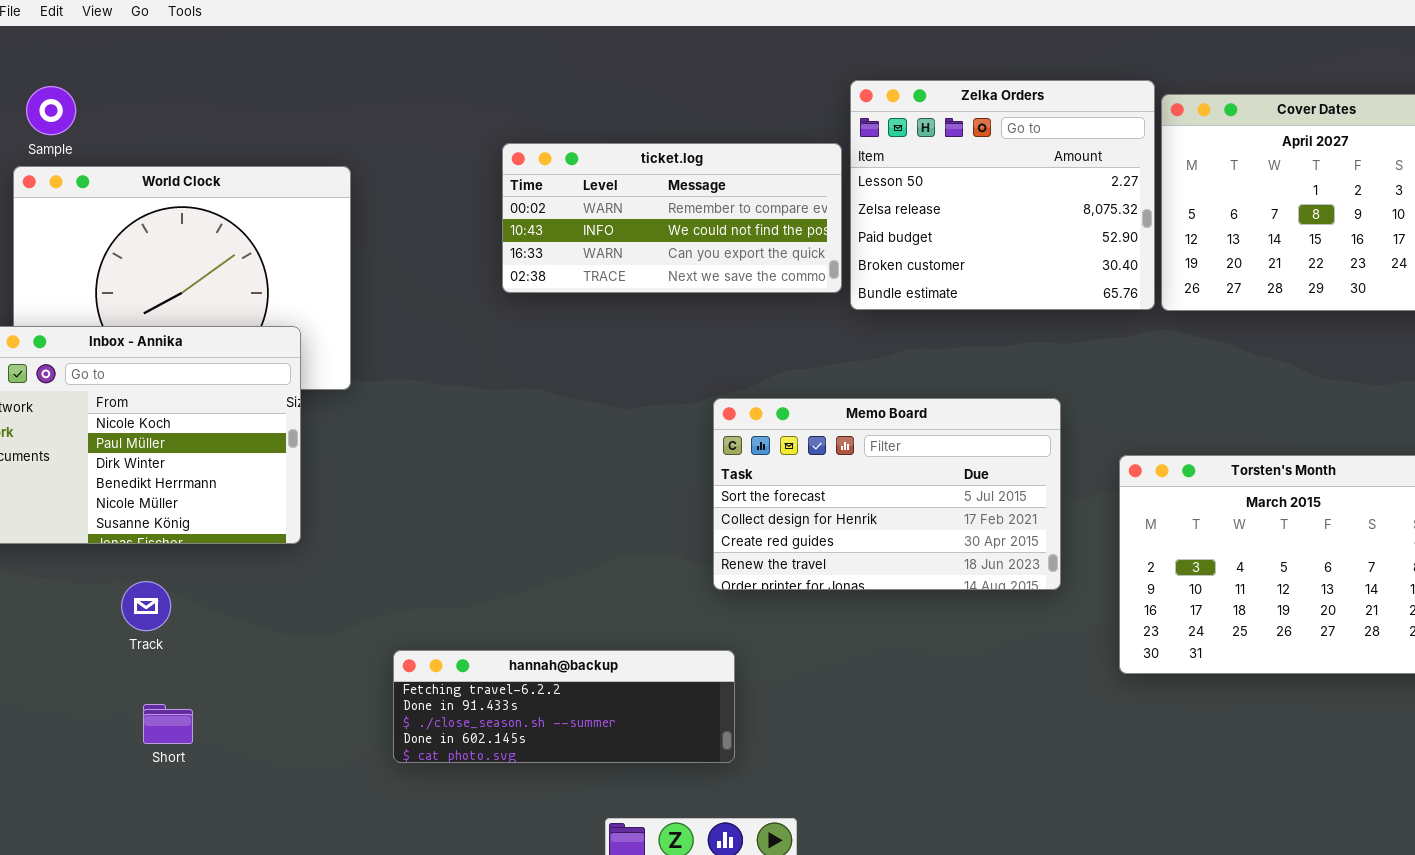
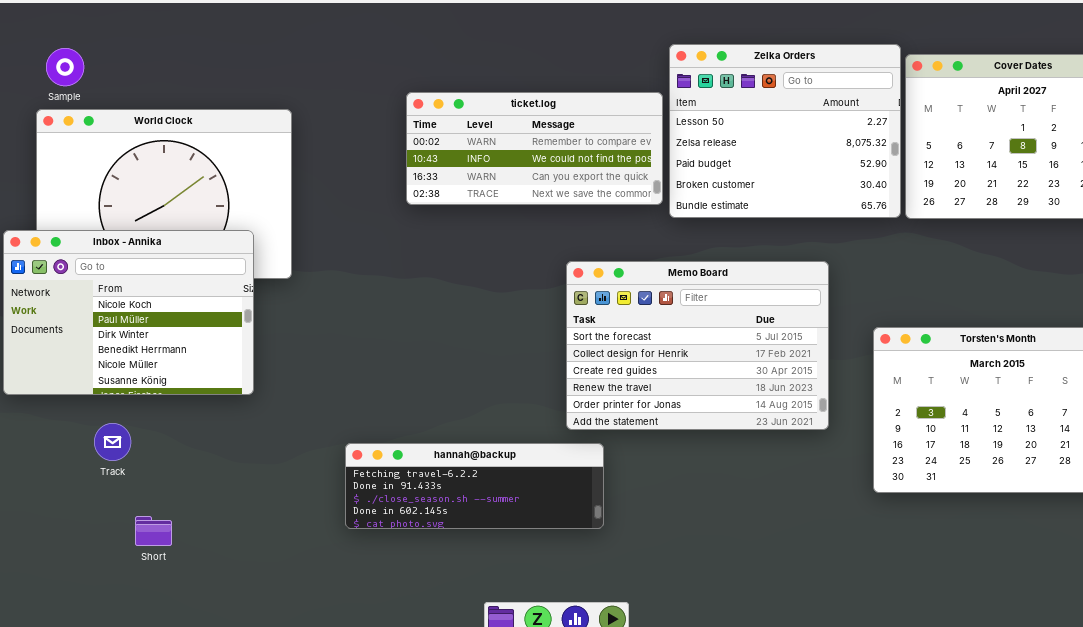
Memo Board: [713,398,1061,590] -> [566,261,829,430], resized
Track: [121,581,171,631] -> [94,423,131,461], moved
hannah@backup: [393,650,735,763] -> [345,443,604,529], moved

